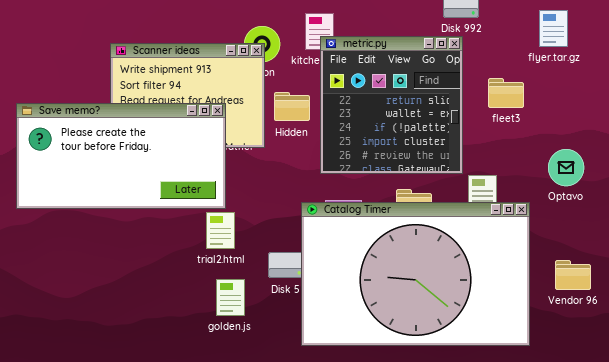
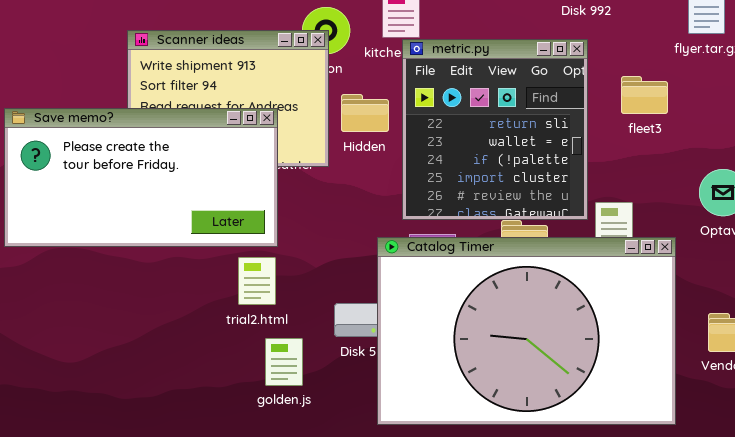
metric.py: [320,36,463,174] -> [402,39,588,220], moved
trial2.html: [206,212,235,249] -> [238,257,276,305], moved

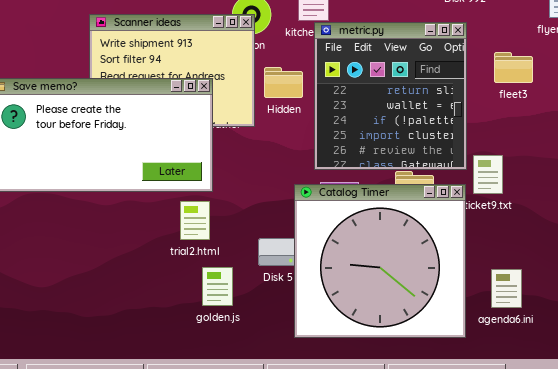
Catalog Timer: [377,237,676,425] -> [294,184,466,338], resized

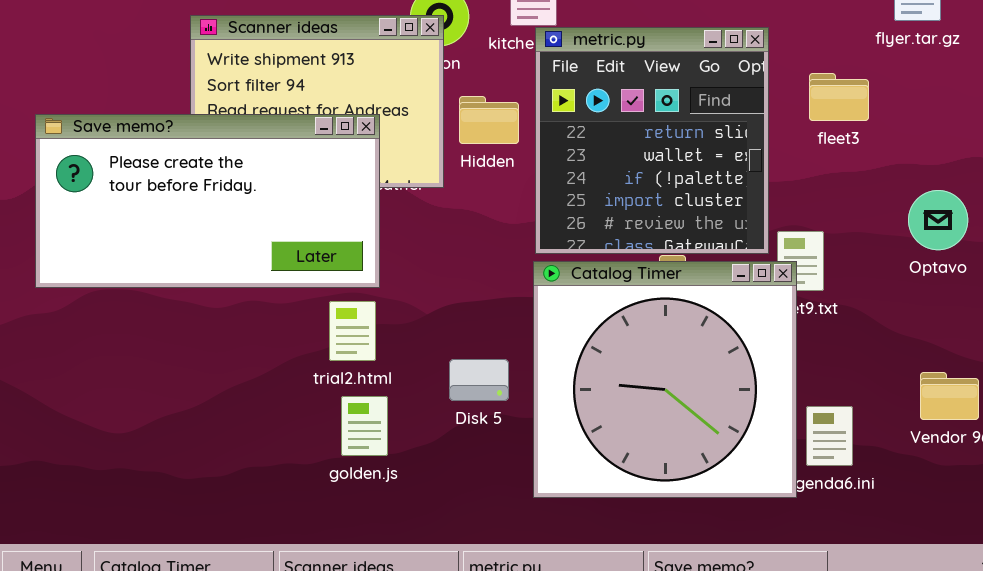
Catalog Timer: [294,184,466,338] -> [533,261,797,498], moved
golden.js: [202,267,233,306] -> [341,396,388,456], moved

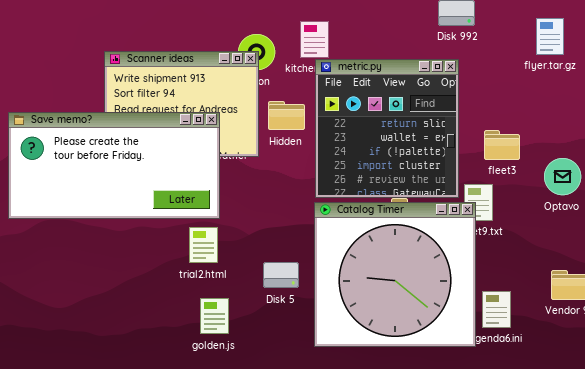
fleet3: [809,73,869,121] -> [484,130,520,160], moved
golden.js: [341,396,388,456] -> [200,298,229,334], moved

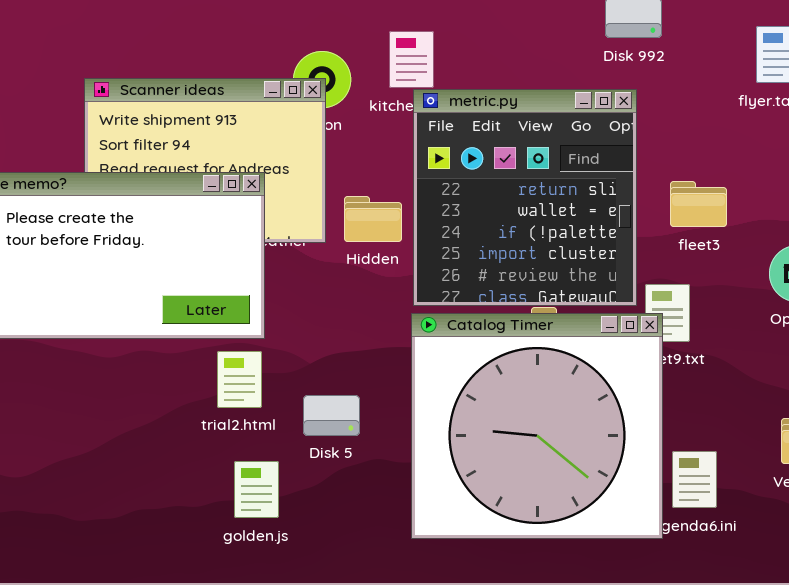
Hidden: [268,101,305,130] -> [344,196,402,242], moved
fleet3: [484,130,520,160] -> [670,181,727,227], moved
Disk 5: [263,262,299,288] -> [303,395,360,436], moved

